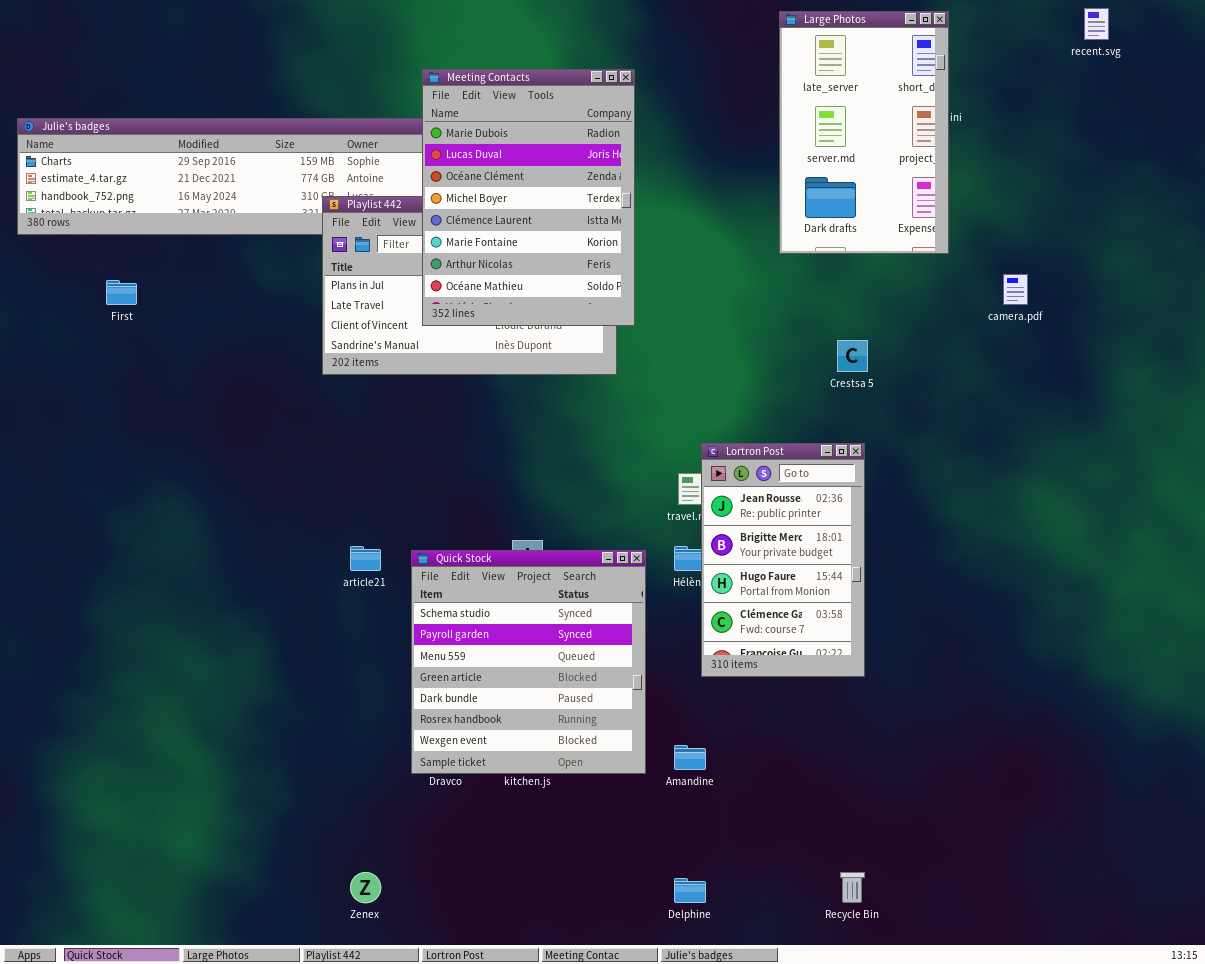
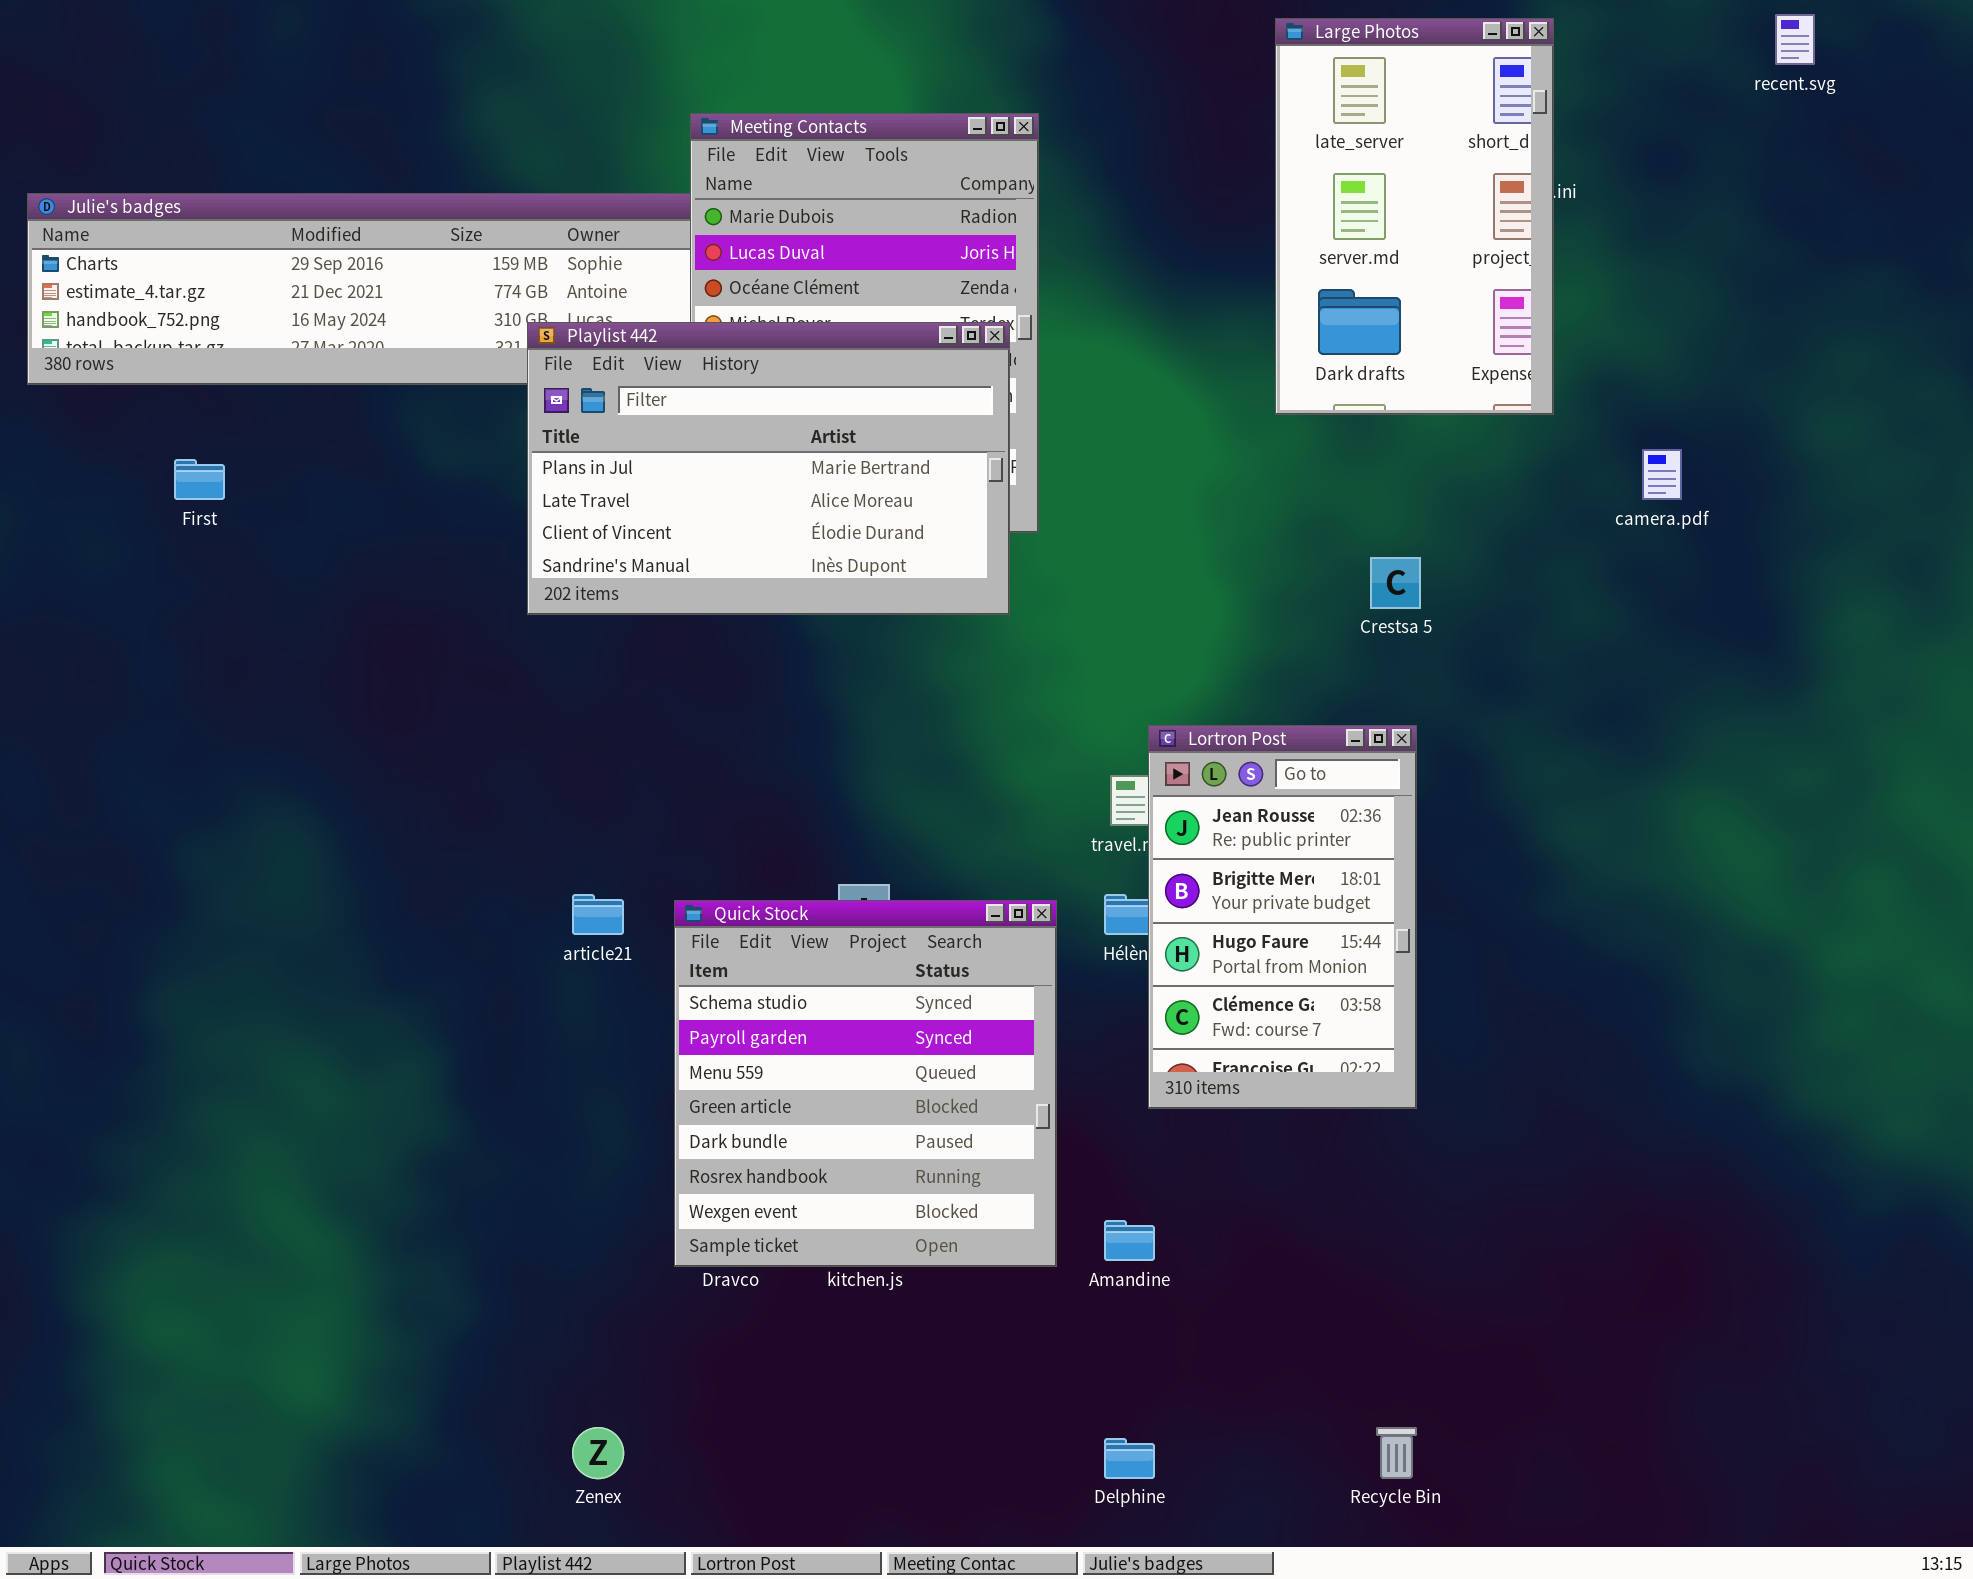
Playlist 442: [322,196,617,375] -> [527,322,1010,615], raised

